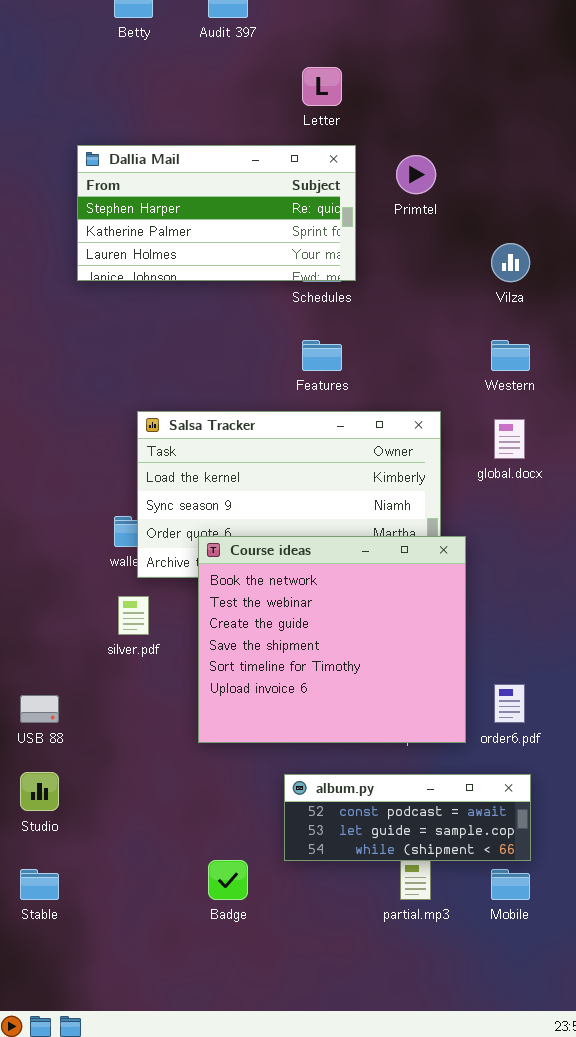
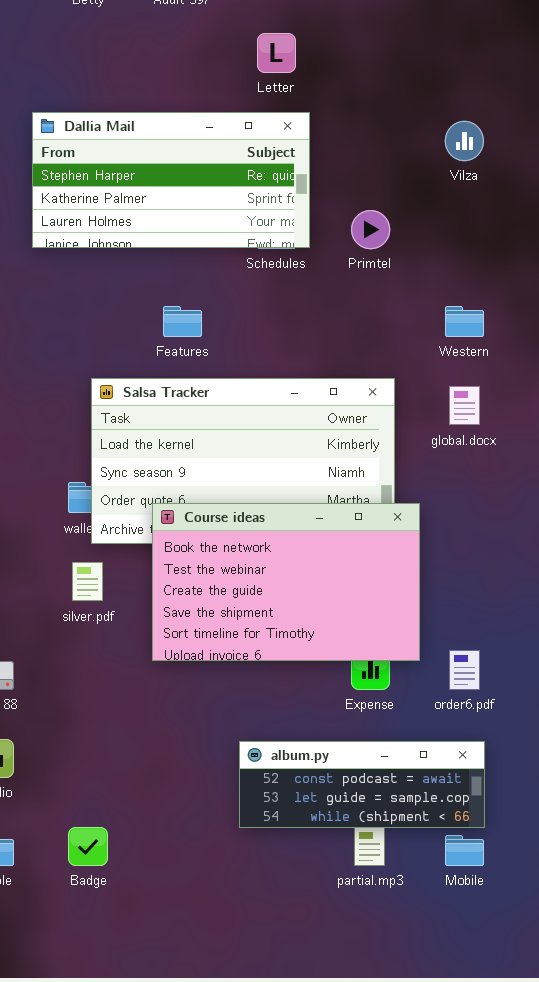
Primtel: [396,155,436,194] -> [351,210,390,249], moved
Vilza: [491,243,530,282] -> [445,121,484,161], moved
Features: [302,340,342,371] -> [163,306,202,337], moved
Course ideas: [198,536,466,743] -> [152,503,420,661], resized
Badge: [208,860,248,900] -> [68,827,108,866], moved

